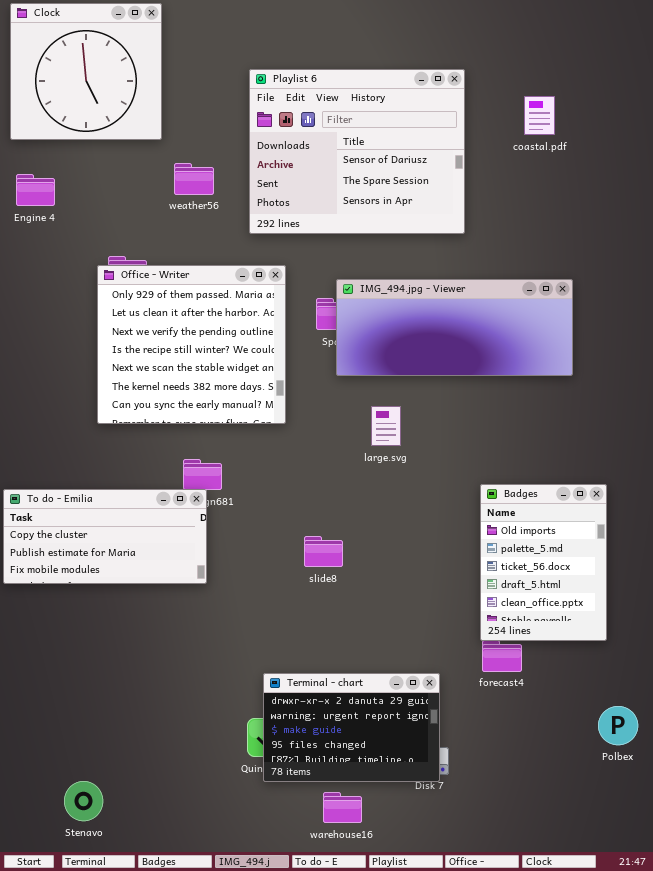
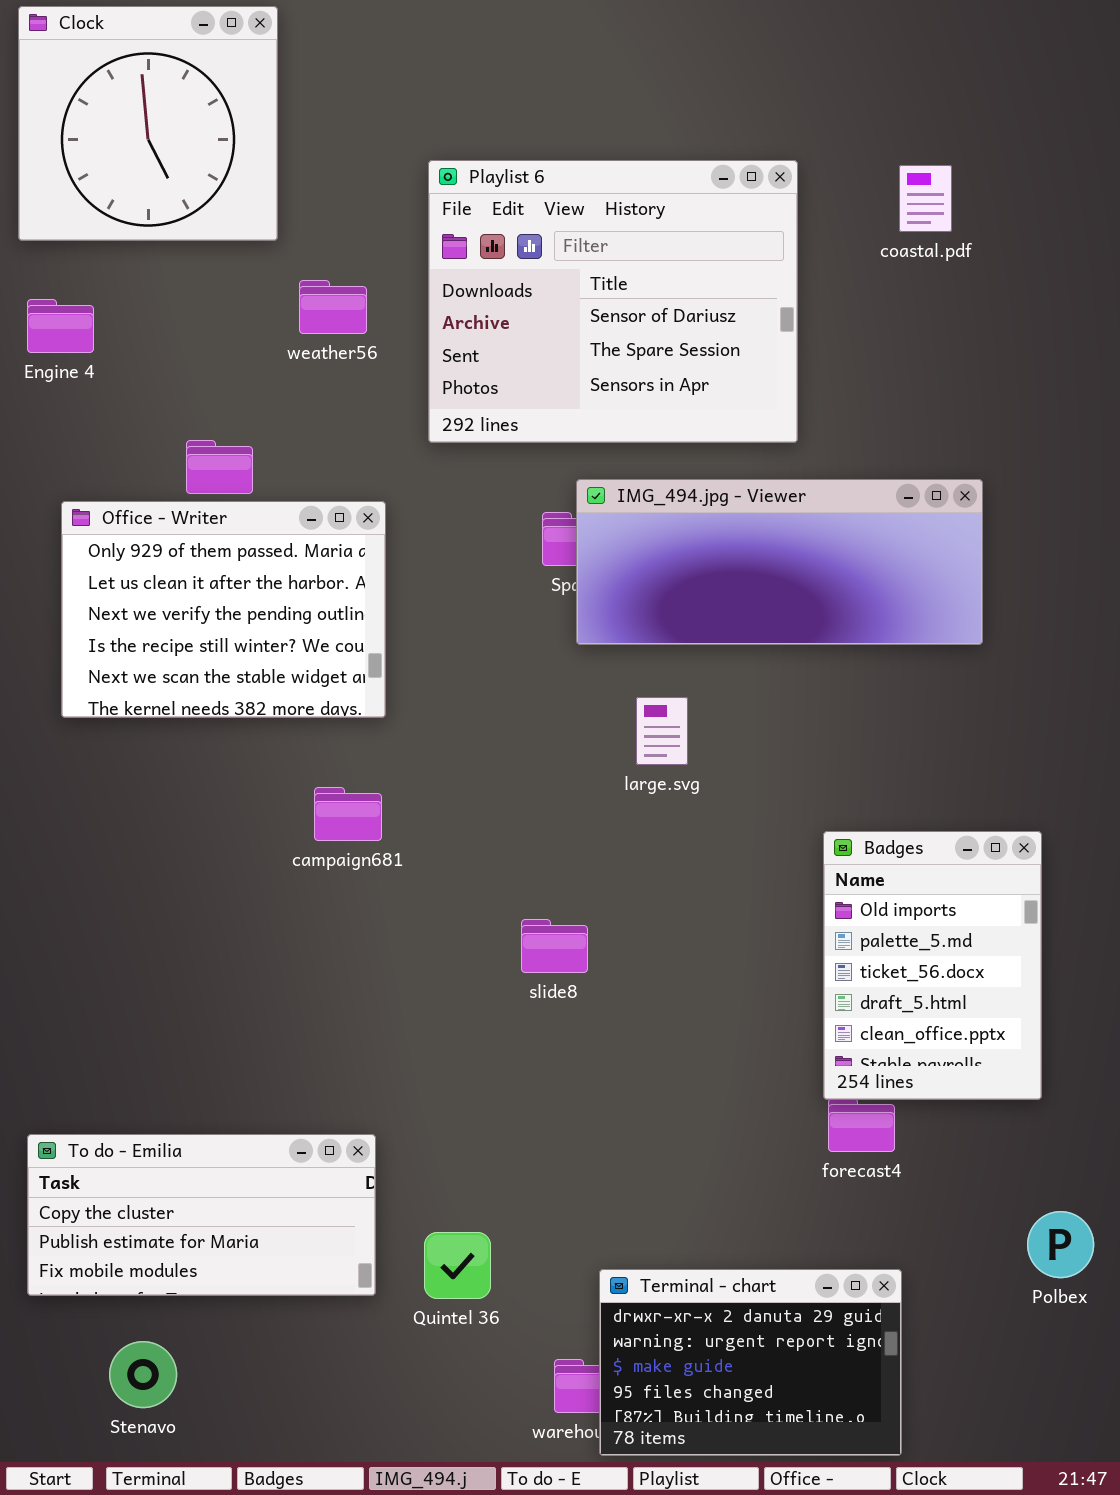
Playlist 6: [249,69,465,234] -> [428,160,798,443], moved
Office - Writer: [97,265,286,424] -> [61,501,386,718], moved, resized
To do - Emilia: [3,489,207,584] -> [27,1134,376,1296], moved
Terminal - chart: [263,673,440,782] -> [599,1269,902,1456], moved

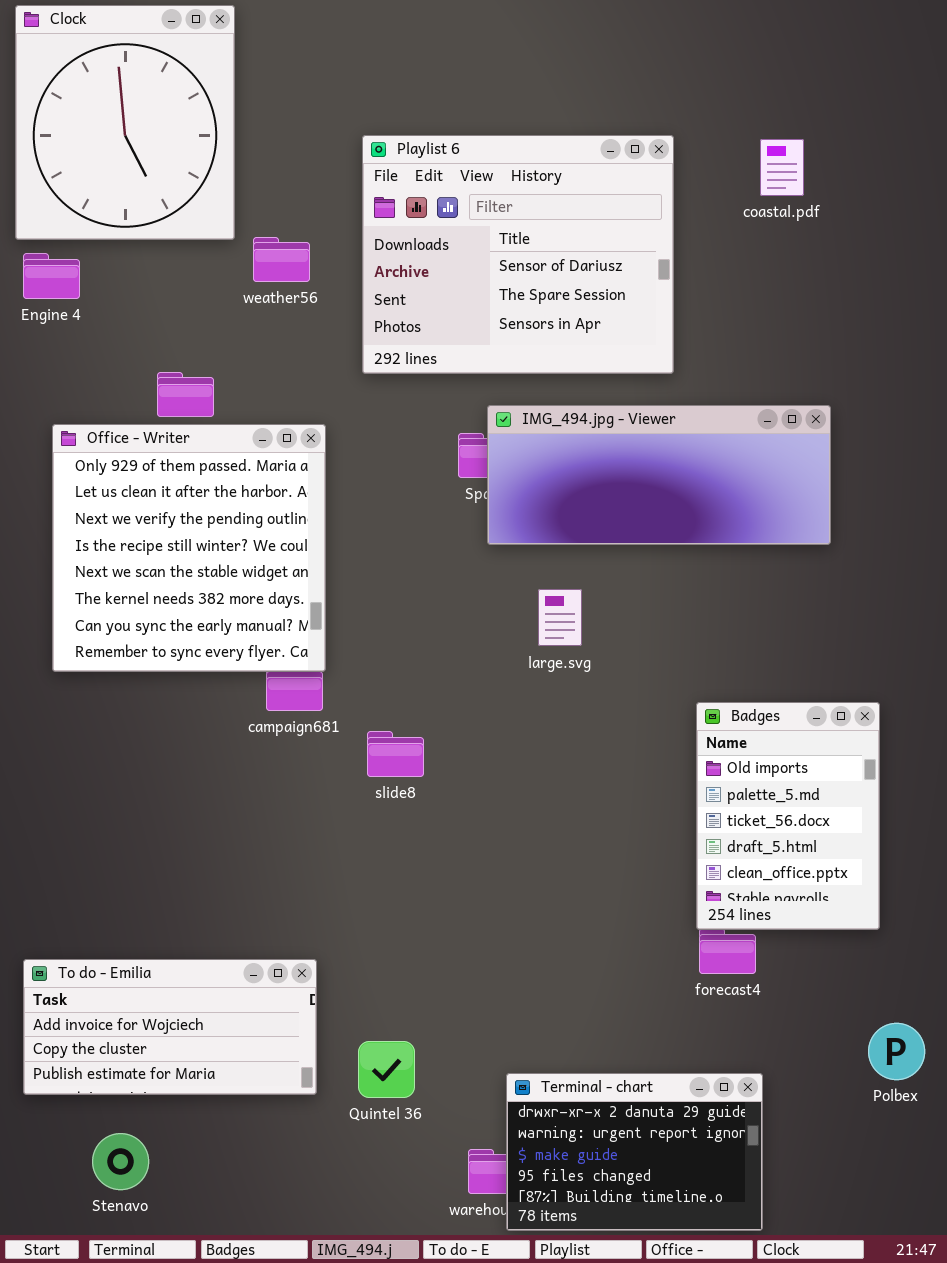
Clock: [18,6,278,241] -> [15,5,235,240], resized
Office - Writer: [61,501,386,718] -> [52,424,326,672], resized
slide8: [521,919,588,973] -> [367,731,424,777], moved
To do - Emilia: [27,1134,376,1296] -> [23,959,317,1095], scrolled up 1 row

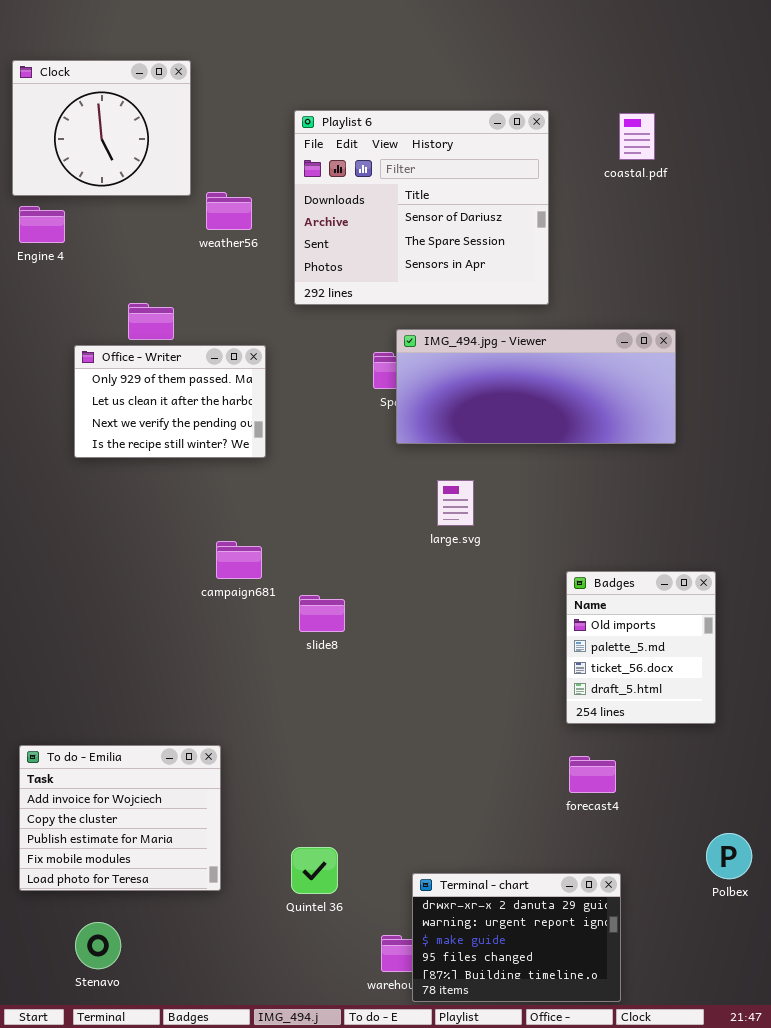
Clock: [15,5,235,240] -> [12,60,191,196], resized
Office - Writer: [52,424,326,672] -> [74,345,266,458], resized
Badges: [696,702,880,930] -> [566,571,716,724], resized
To do - Emilia: [23,959,317,1095] -> [19,745,221,891], resized

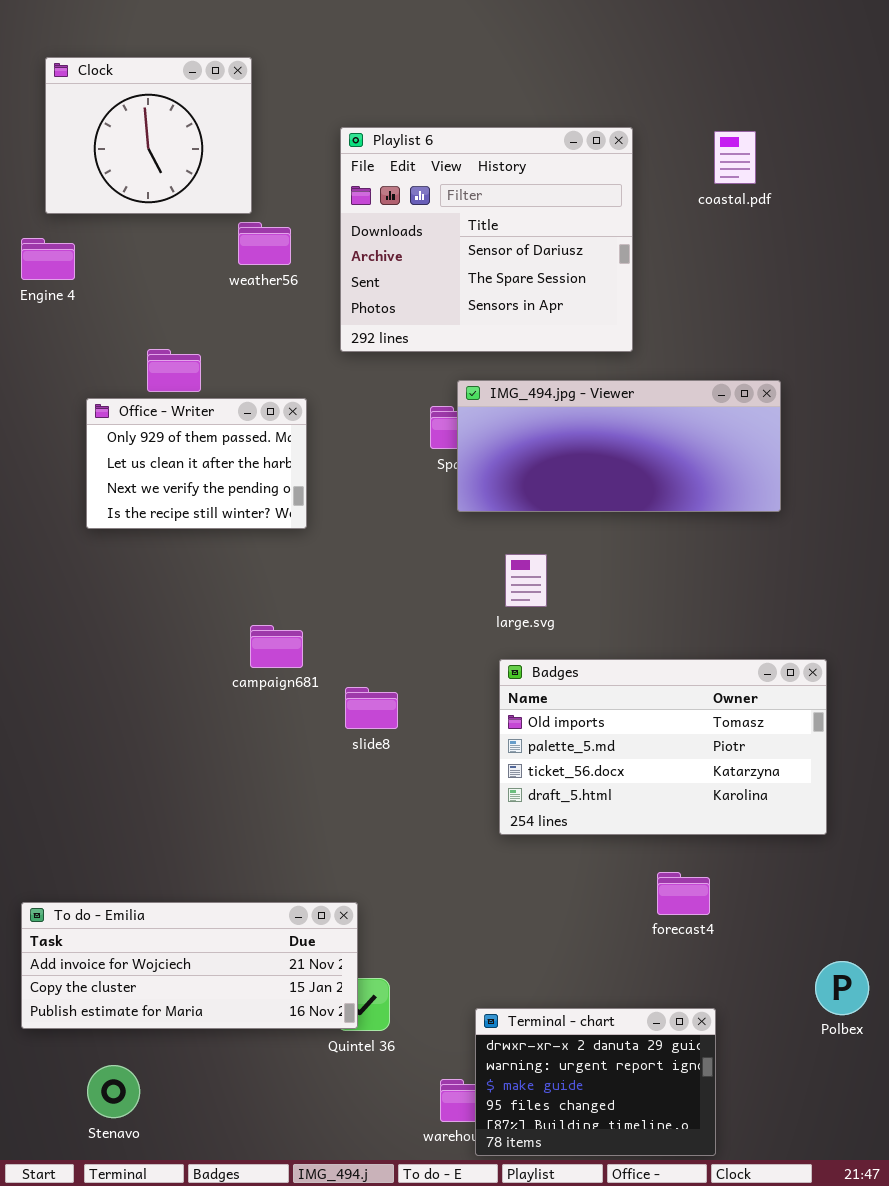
Clock: [12,60,191,196] -> [45,57,252,214], moved
Badges: [566,571,716,724] -> [499,659,827,835], resized
To do - Emilia: [19,745,221,891] -> [21,902,358,1029], resized

